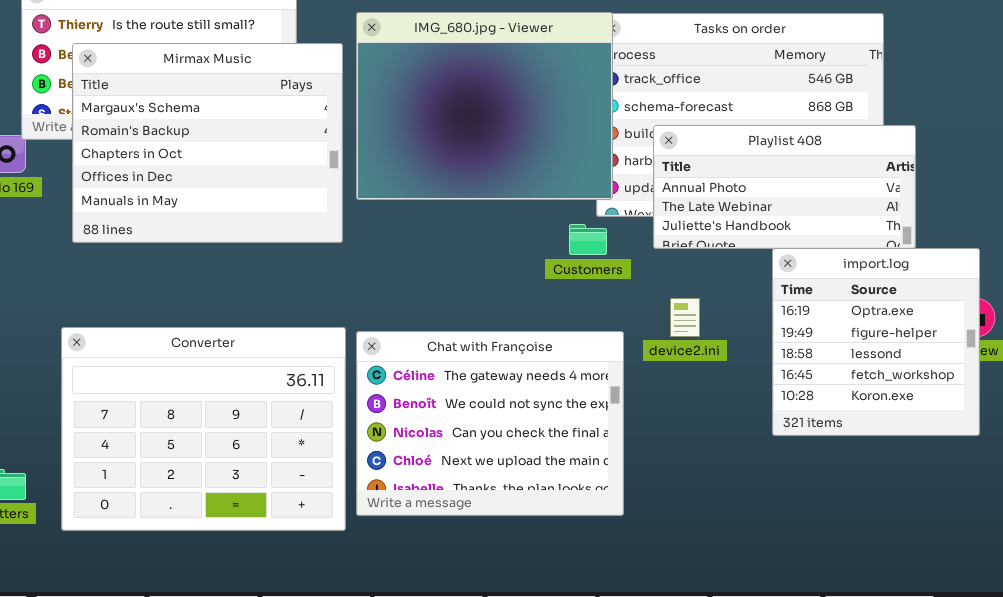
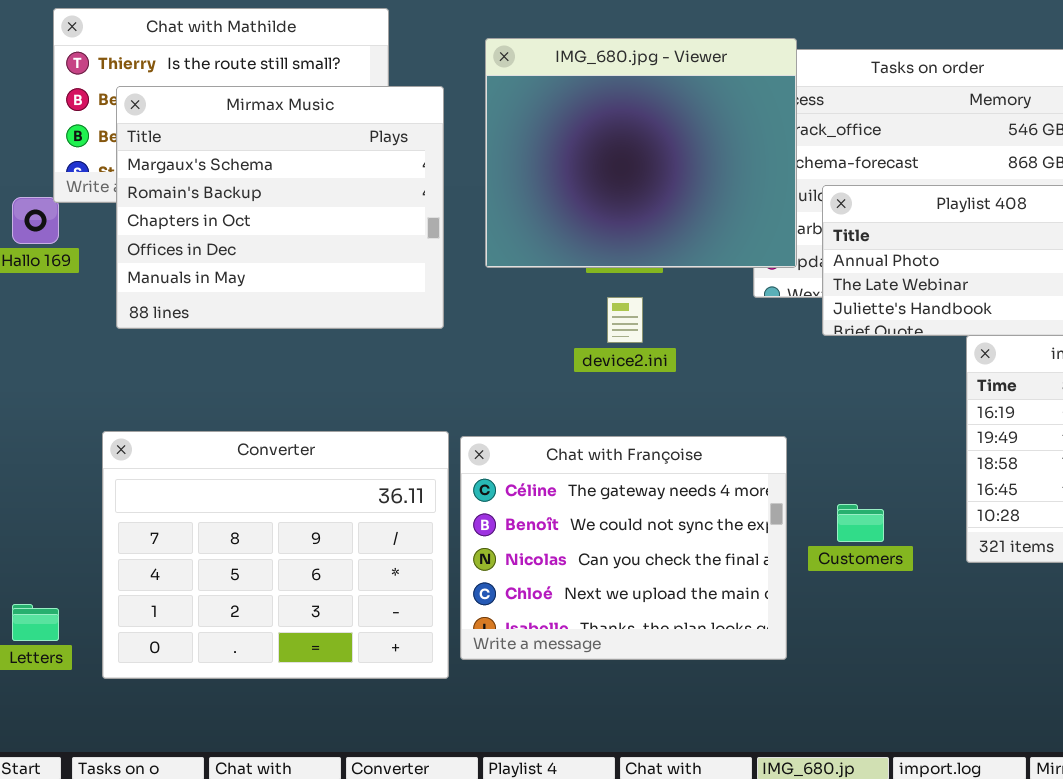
IMG_680.jpg - Viewer: [356,12,613,200] -> [485,38,797,268], moved
Customers: [569,224,607,255] -> [837,504,884,542], moved
device2.ini: [670,298,700,337] -> [607,297,643,343], moved

